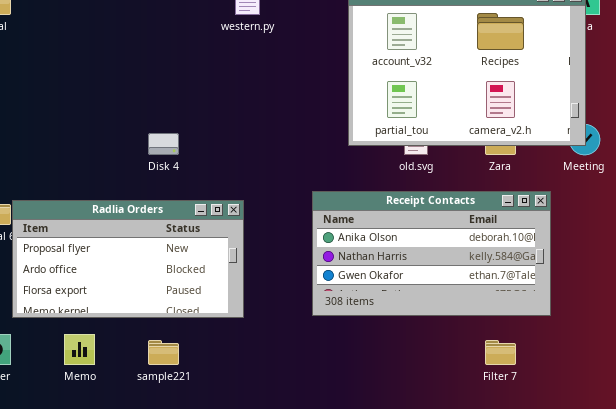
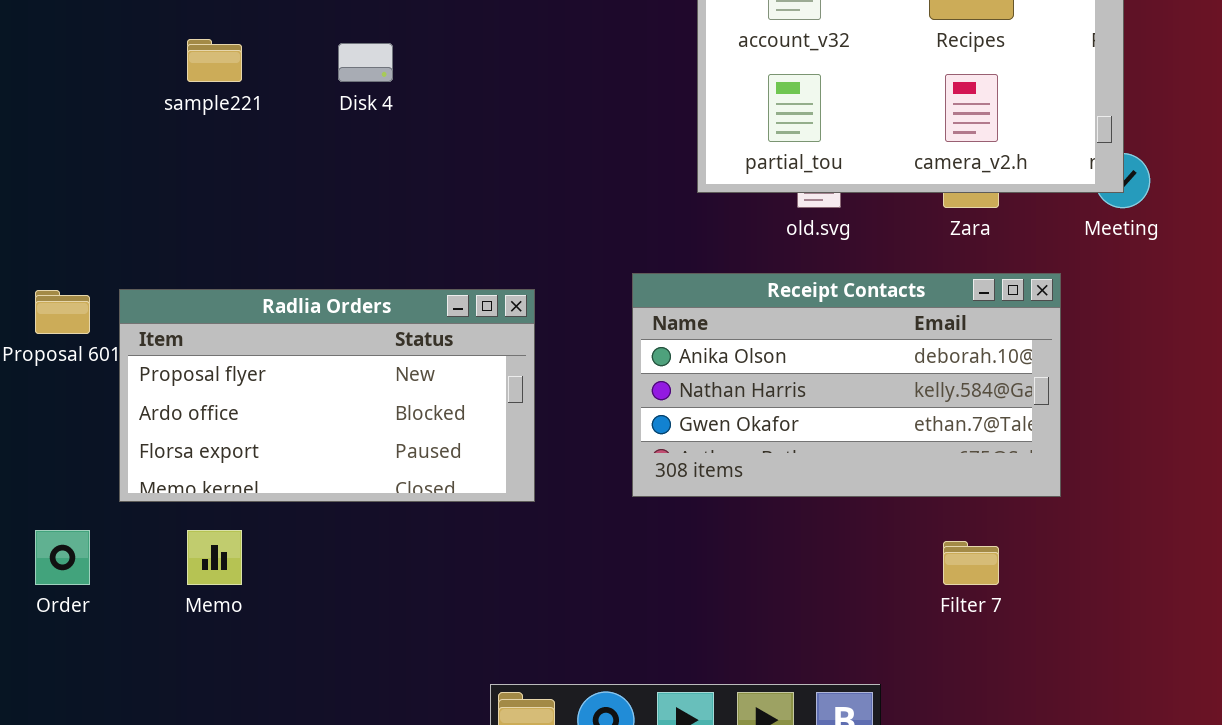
Disk 4: [148,133,179,155] -> [338,43,393,82], moved
Radlia Orders: [12,200,244,318] -> [119,289,535,502], moved
sample221: [148,340,179,365] -> [187,39,242,82], moved

